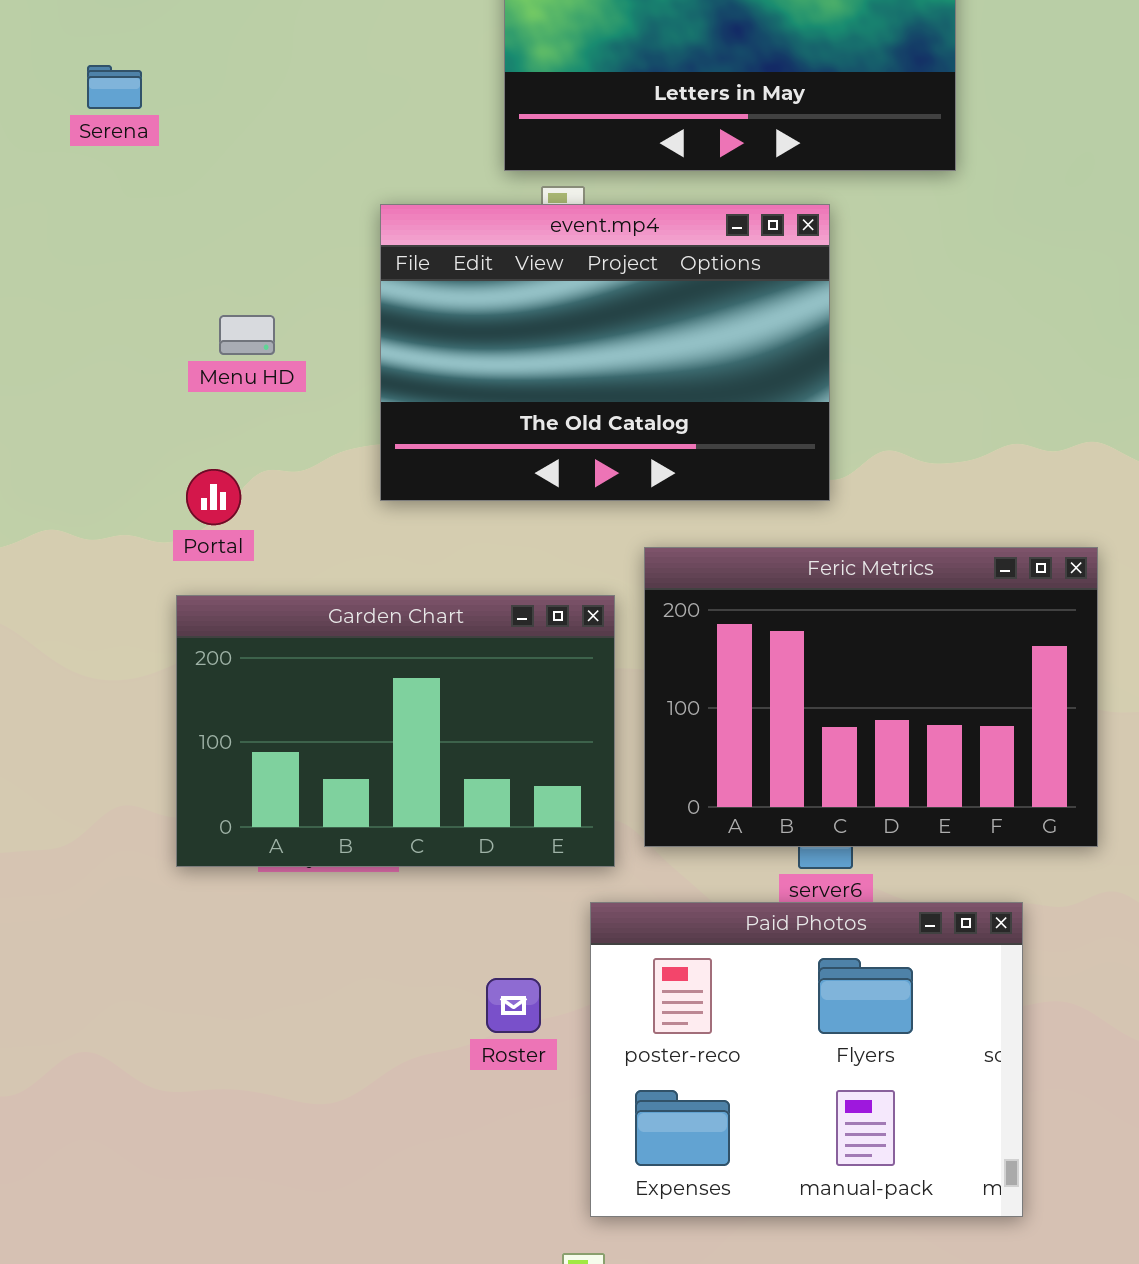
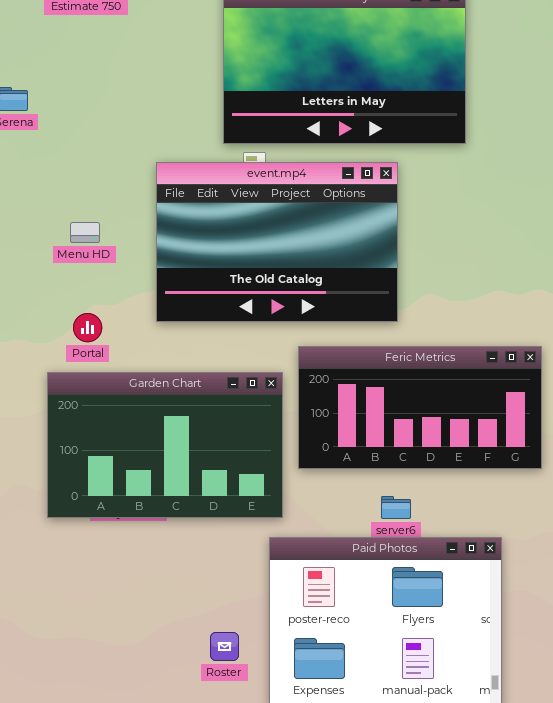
Portal: [186,469,241,525] -> [73,313,102,342], moved
Feric Metrics: [644,547,1098,847] -> [298,346,542,469], resized
Roster: [486,978,541,1033] -> [210,632,239,661], moved

